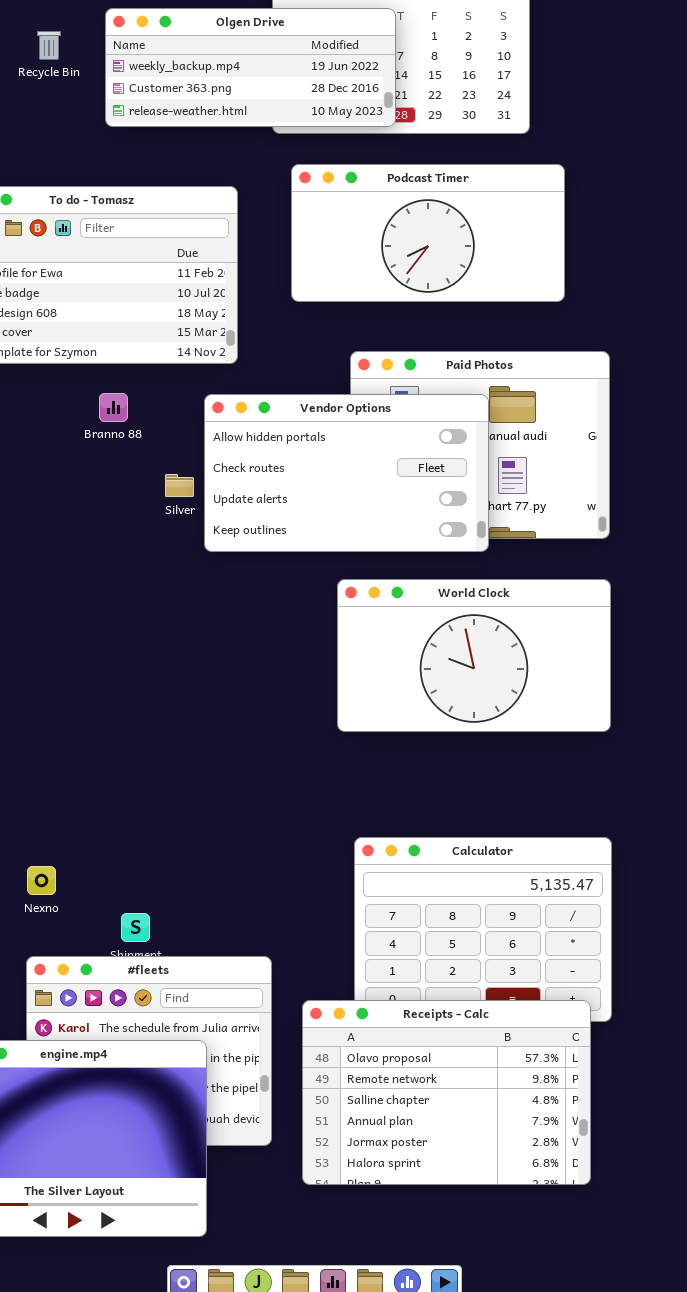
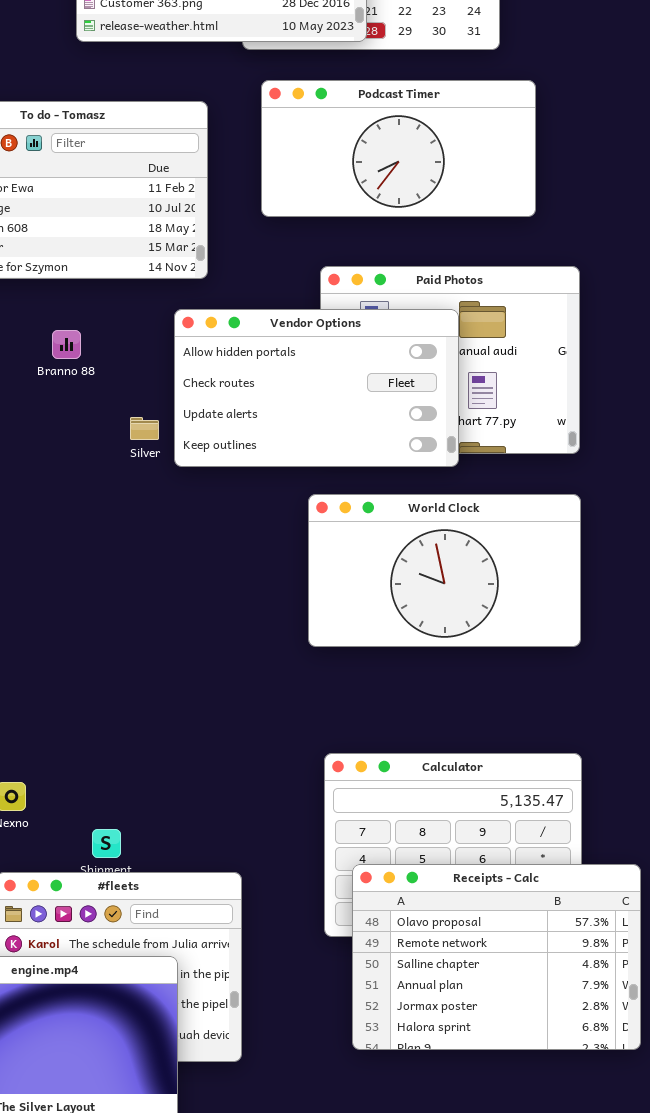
Branno 88: [99,393,128,422] -> [52,330,81,359], moved
Silver: [165,474,194,497] -> [130,417,159,440], moved
Receipts - Calc: [302,1000,591,1185] -> [352,864,641,1050], moved

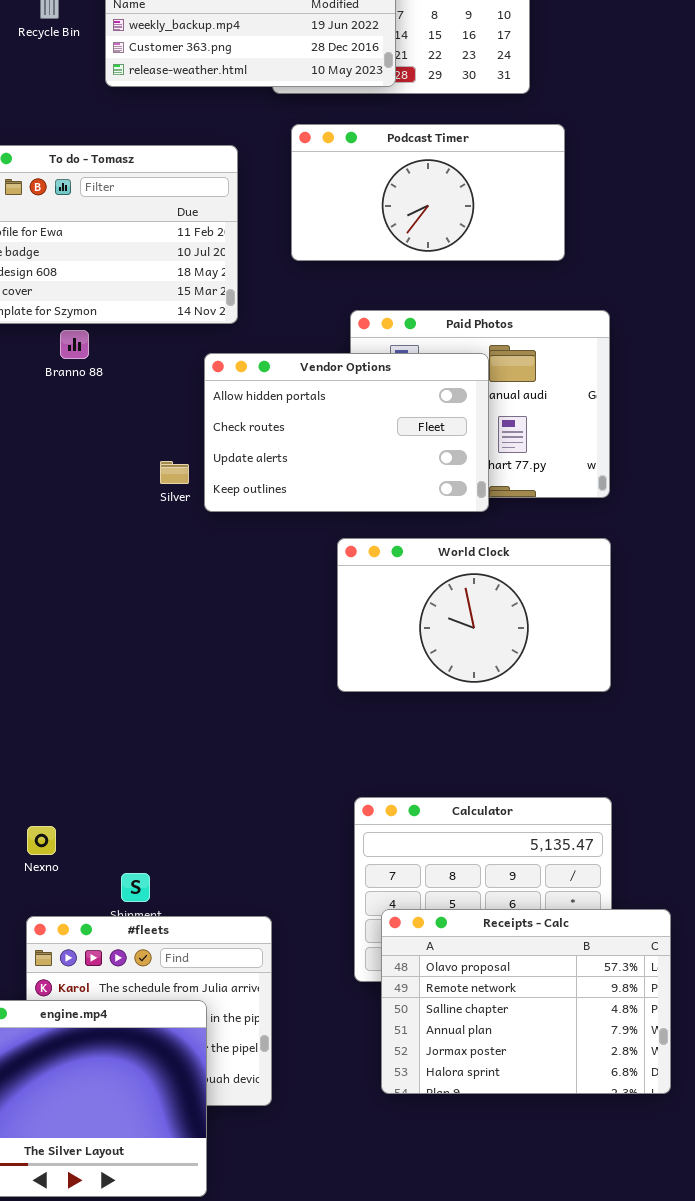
Branno 88: [52,330,81,359] -> [60,330,89,359], moved

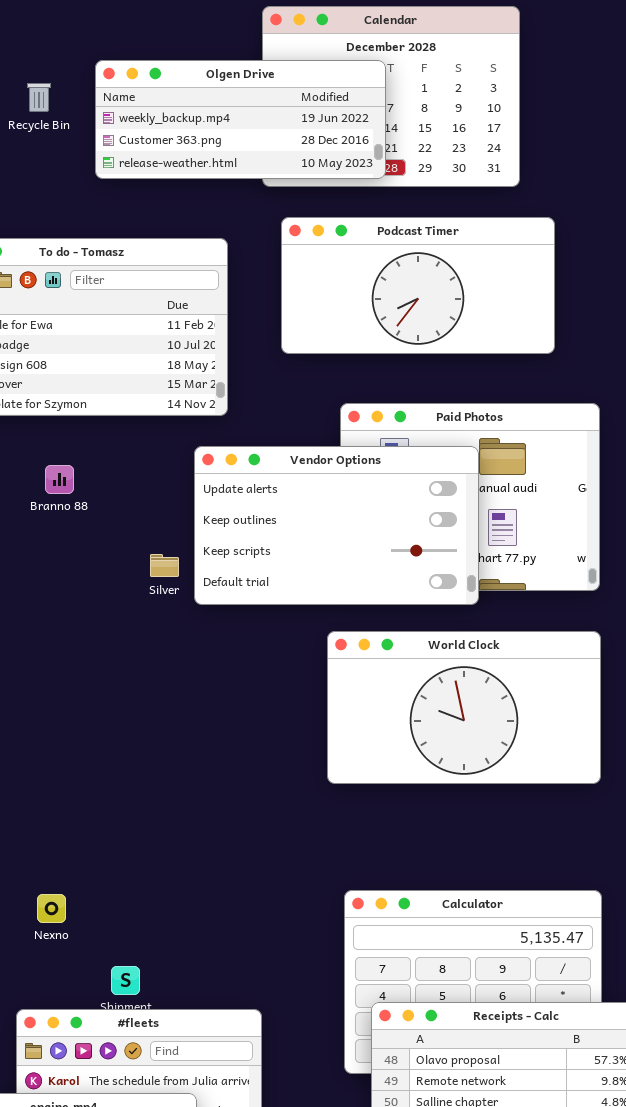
Branno 88: [60,330,89,359] -> [45,465,74,494], moved
Vendor Options: [204,353,489,512] -> [194,446,479,605], scrolled down 2 rows
Nexno: [27,826,56,855] -> [37,894,66,923], moved

